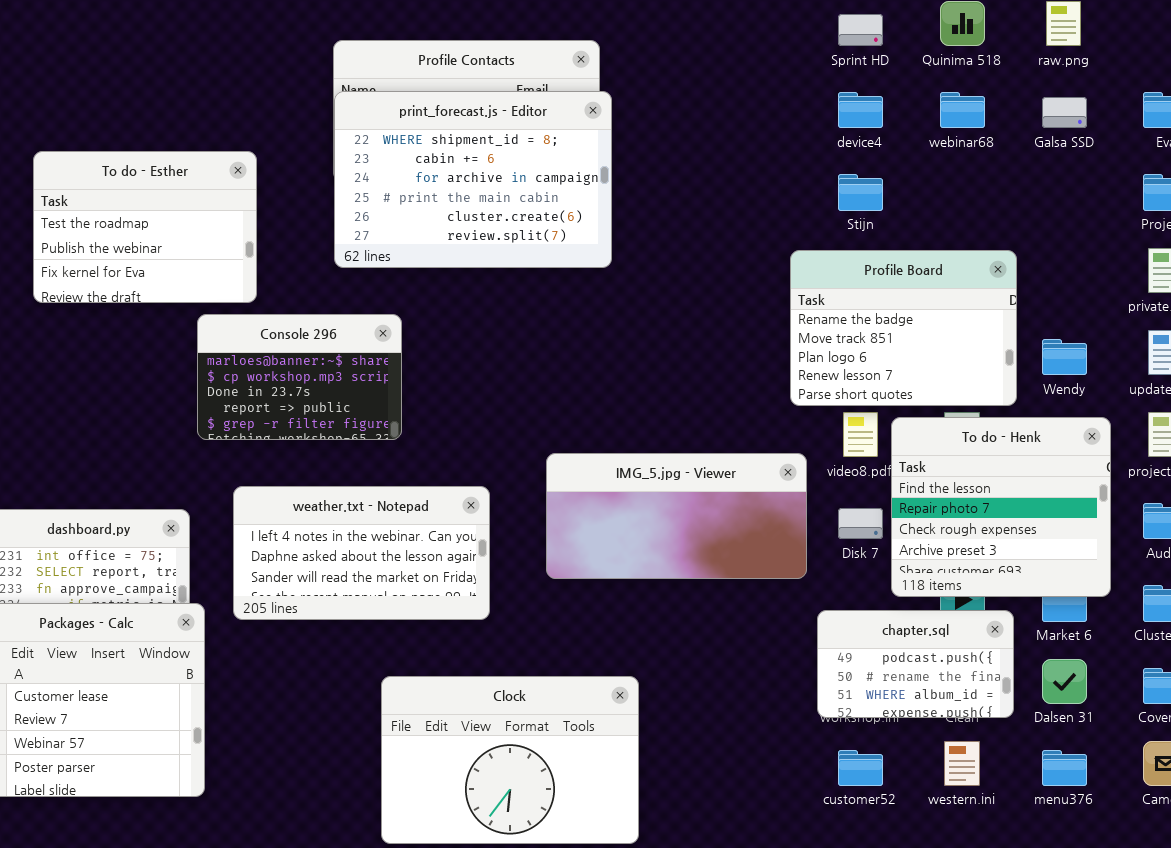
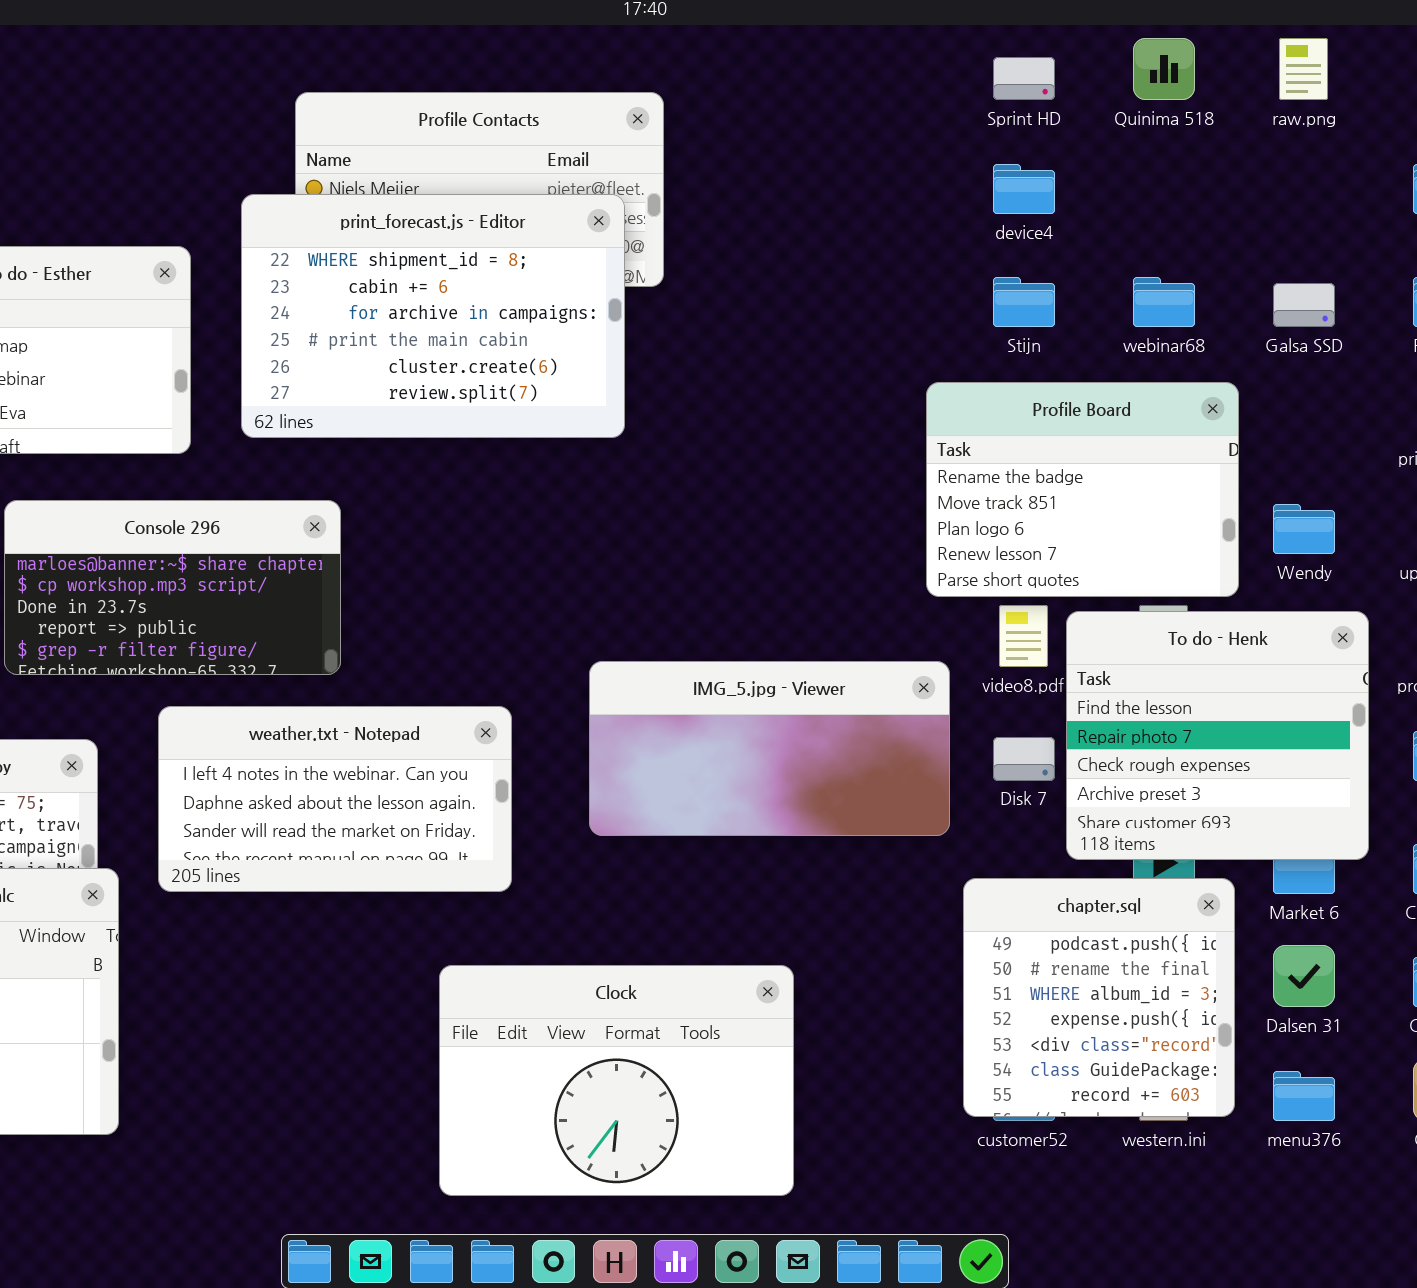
print_forecast.js - Editor: [334,91,612,268] -> [241,194,625,438], moved
webinar68: [940,92,985,128] -> [1133,277,1195,327], moved
Galsa SSD: [1042,97,1087,128] -> [1273,283,1335,327], moved
Console 296: [197,314,402,440] -> [4,500,341,675], moved, resized
chapter.sql: [817,610,1014,718] -> [963,878,1235,1117], resized
Clock: [381,676,639,844] -> [439,965,794,1196], moved

